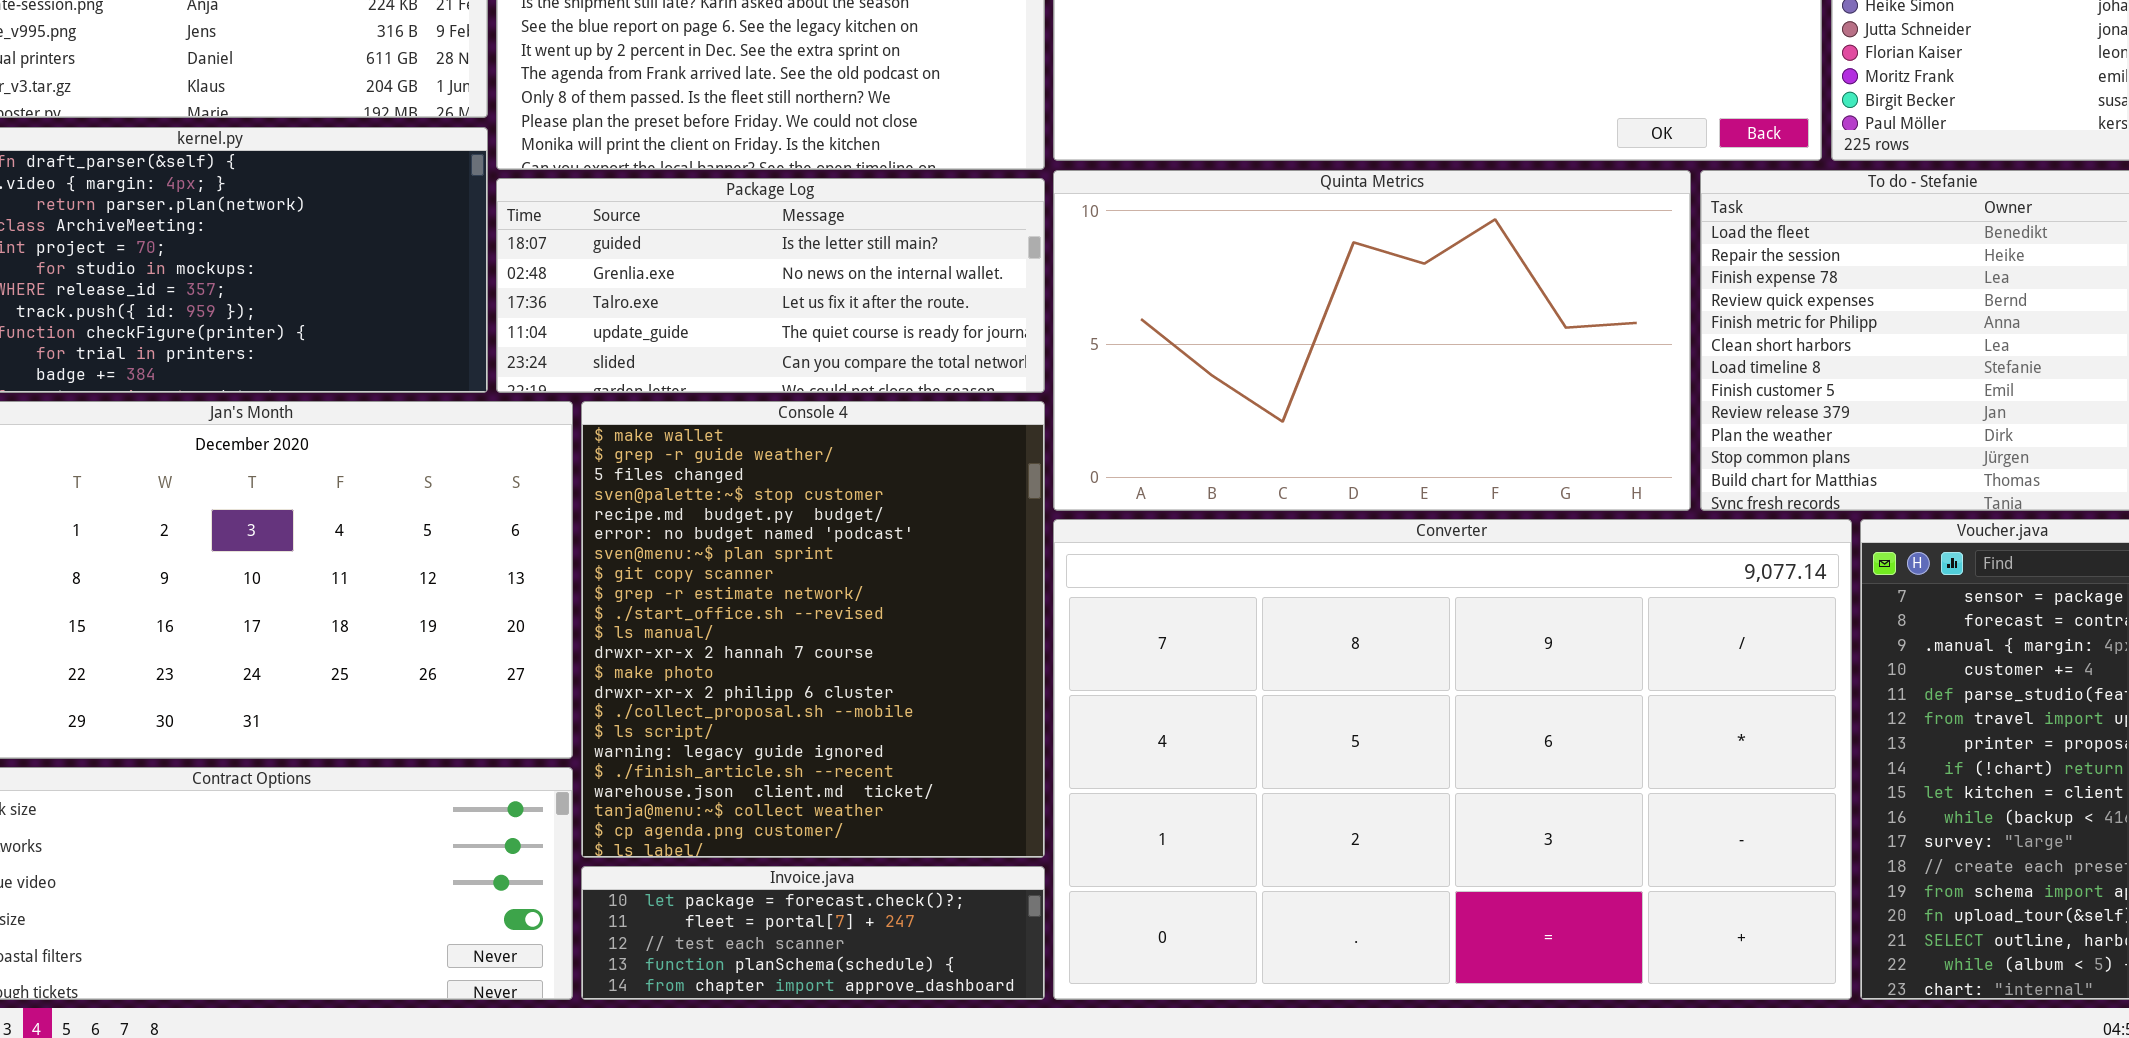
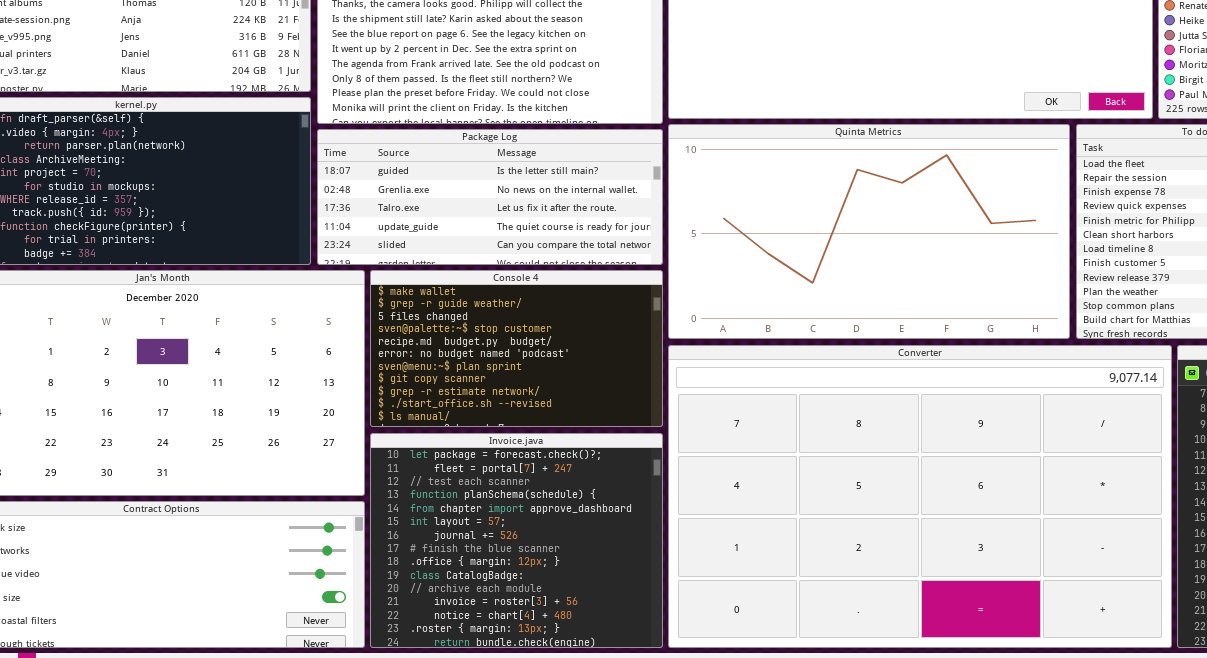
Console 4: [581,401,1045,858] -> [370,270,663,427], resized
Invoice.java: [581,866,1045,1000] -> [370,433,663,648], resized

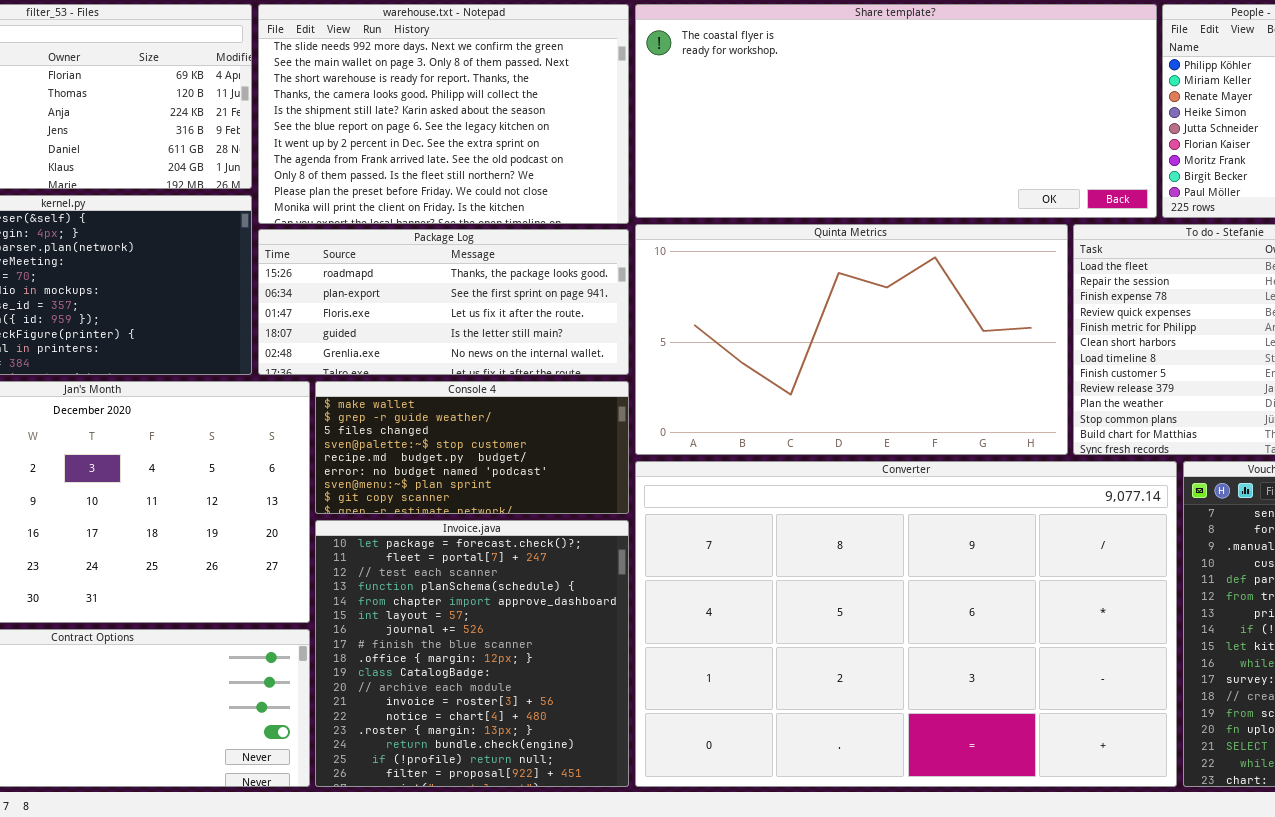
Package Log: [317,129,663,265] -> [258,229,629,375], scrolled up 3 rows
Console 4: [370,270,663,427] -> [315,381,629,514], resized
Invoice.java: [370,433,663,648] -> [315,520,629,787], resized

